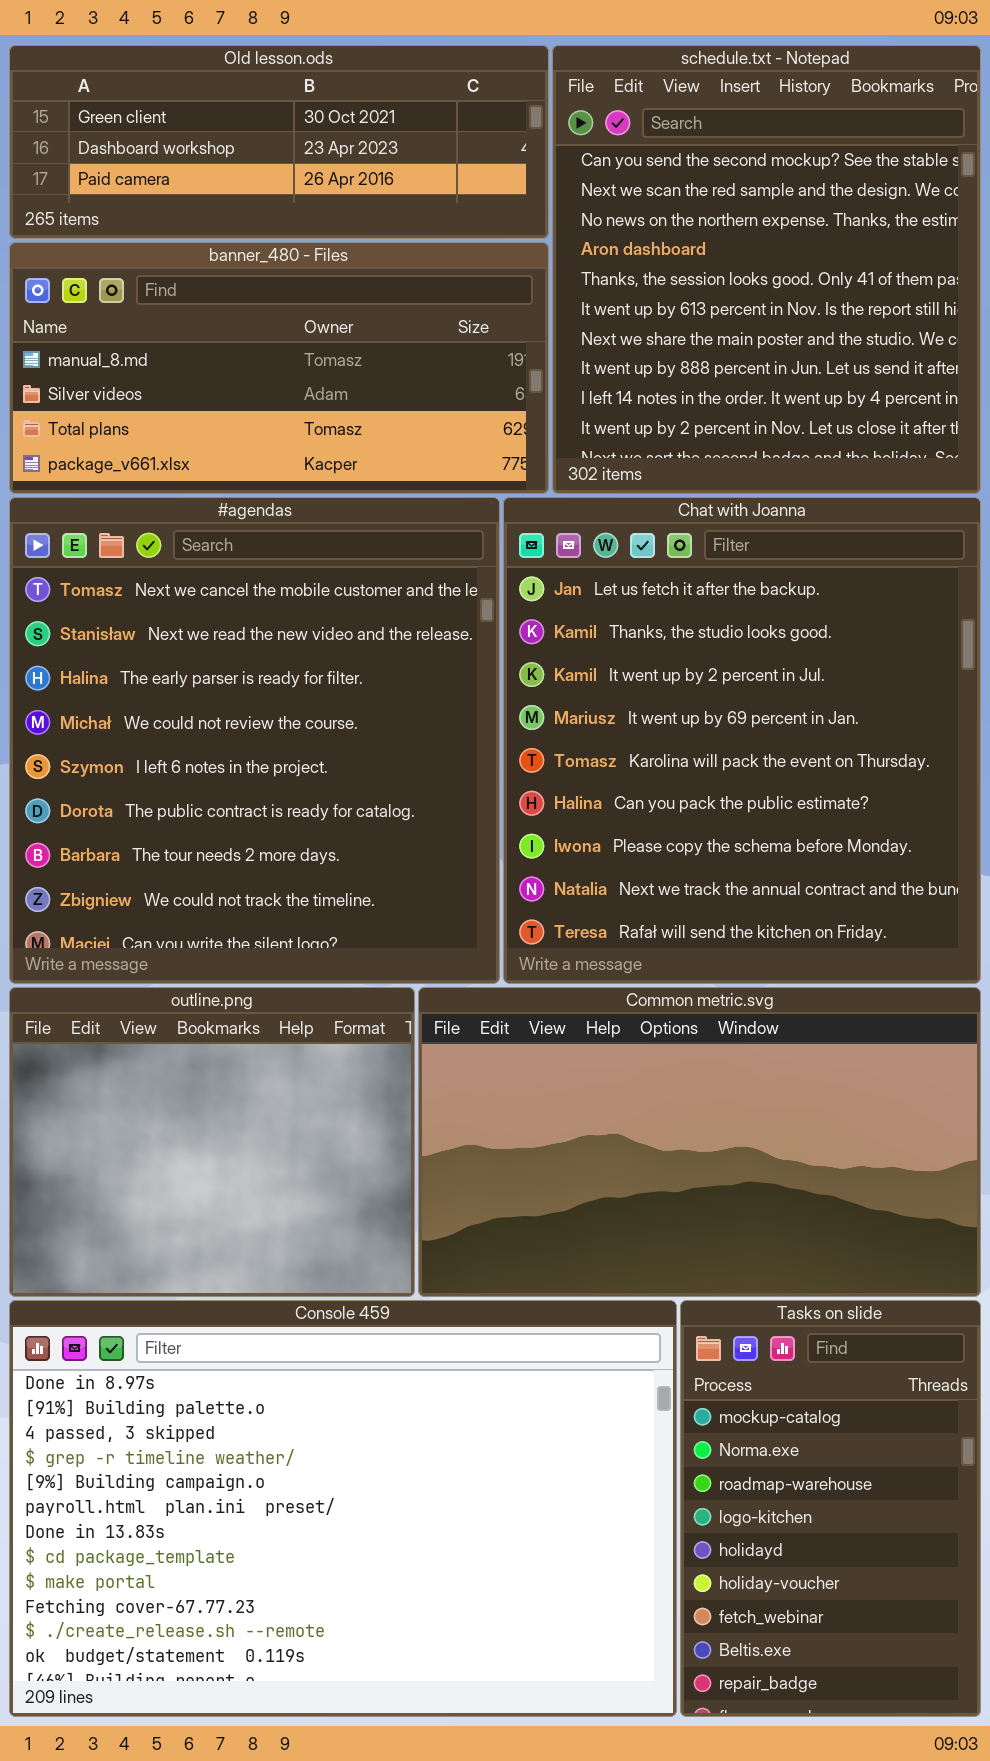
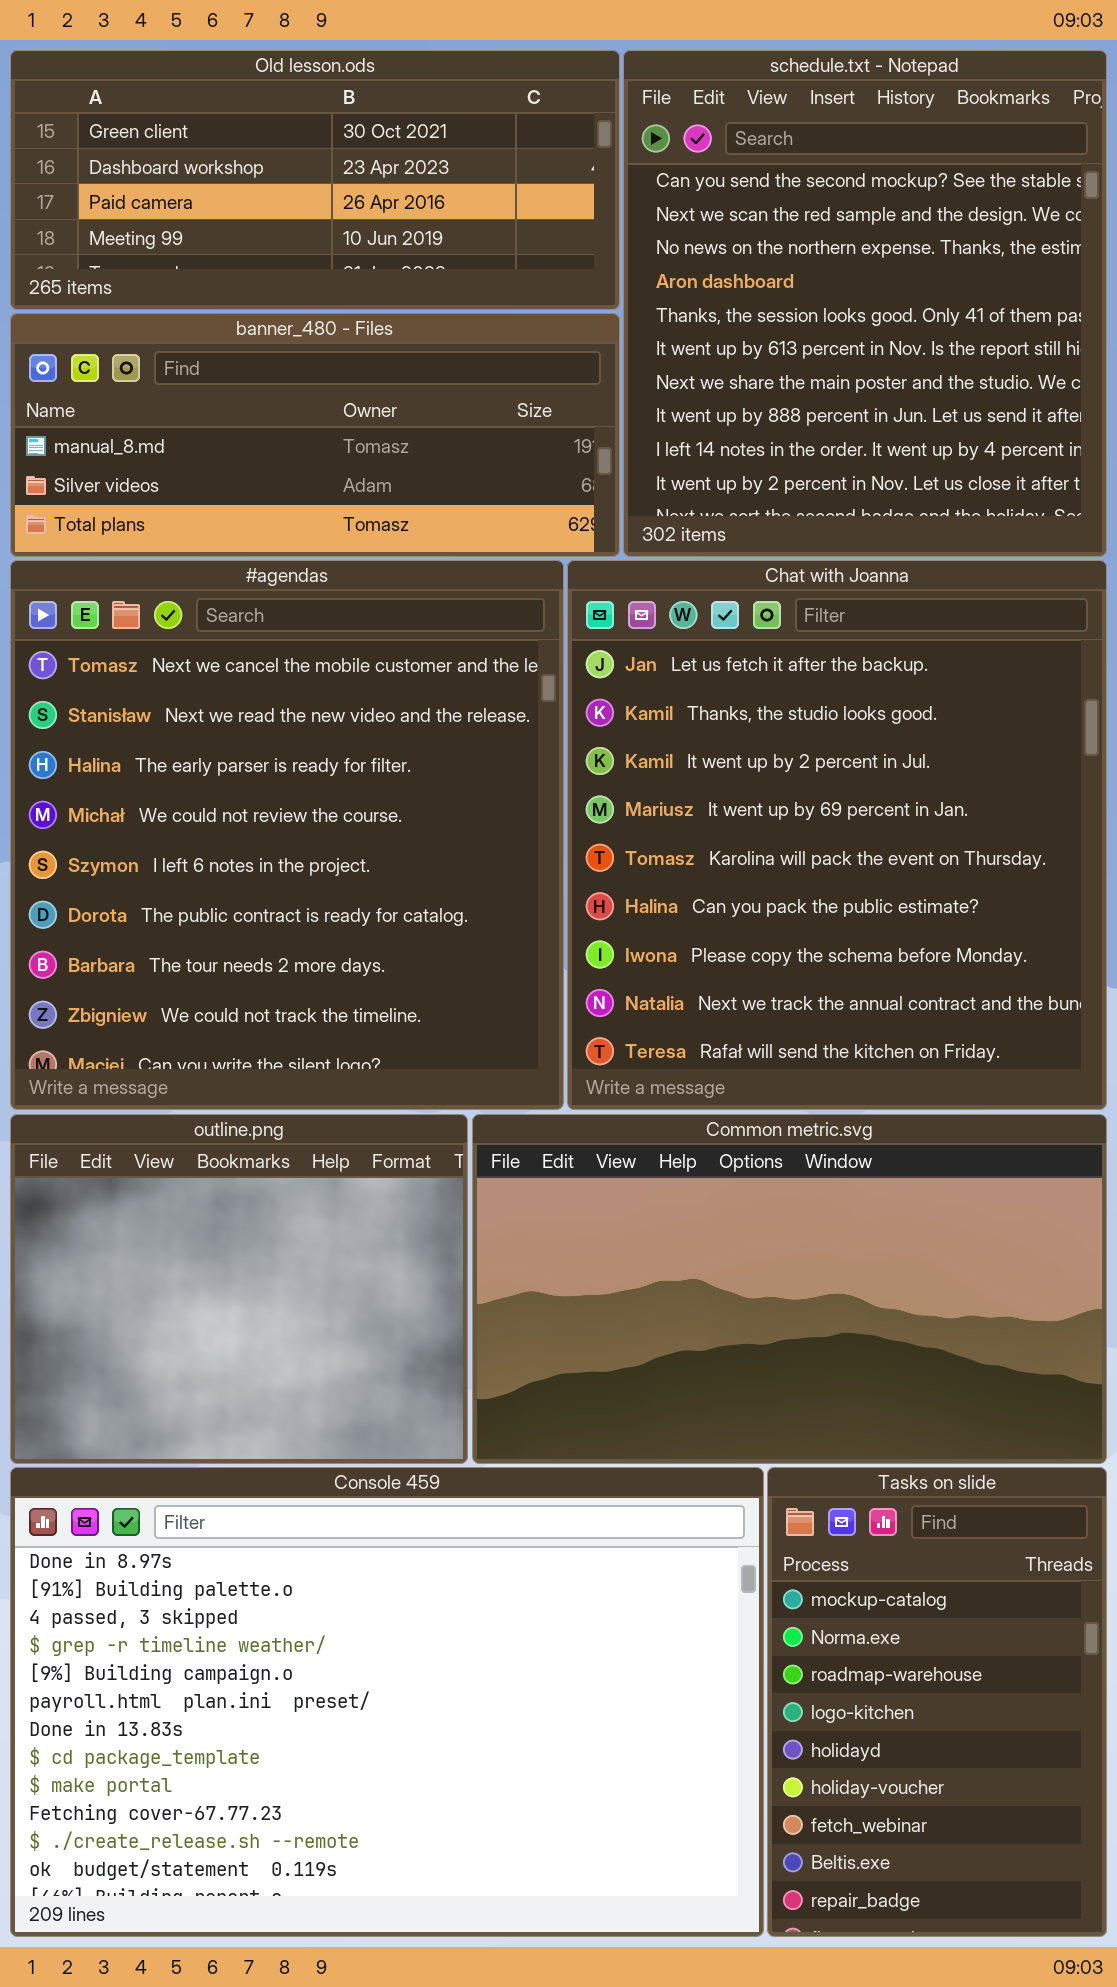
Old lesson.ods: [9,45,549,239] -> [10,50,620,310], resized
banner_480 - Files: [9,242,549,494] -> [10,313,620,557], resized

